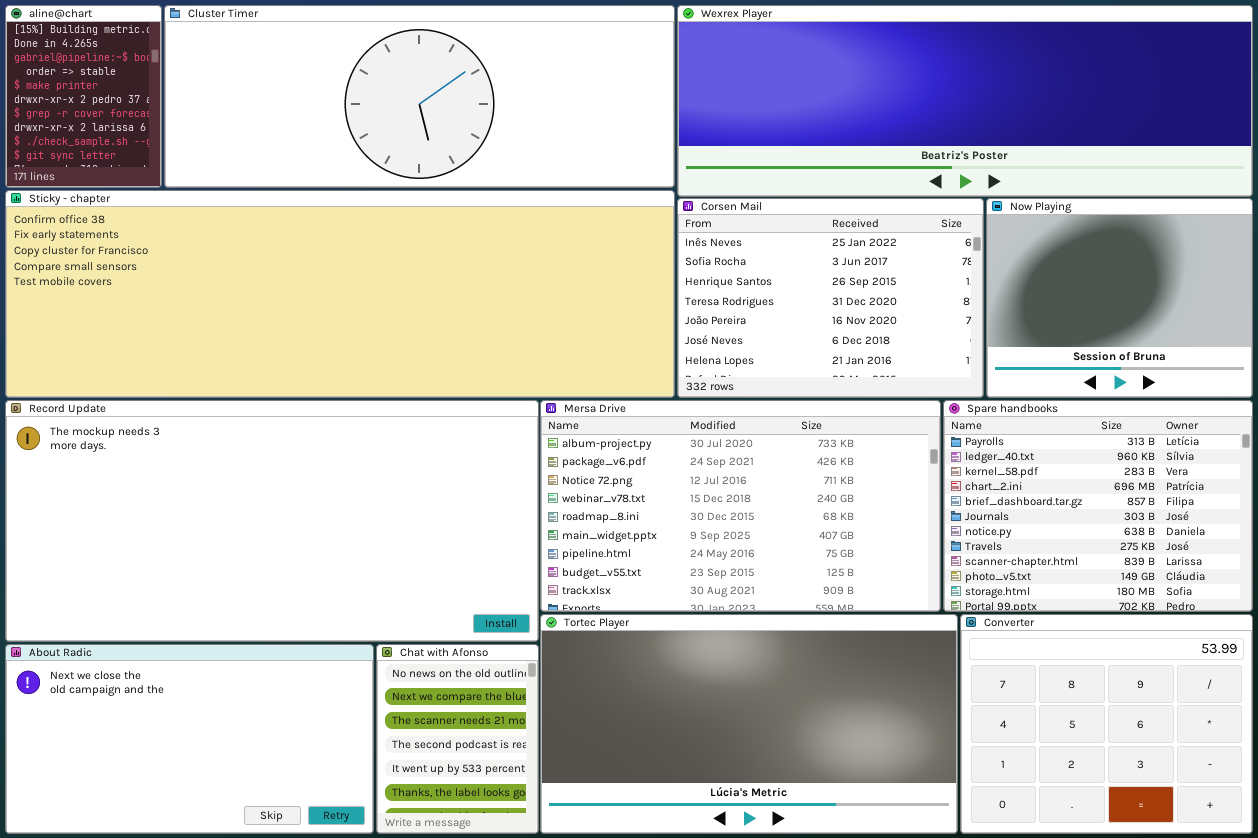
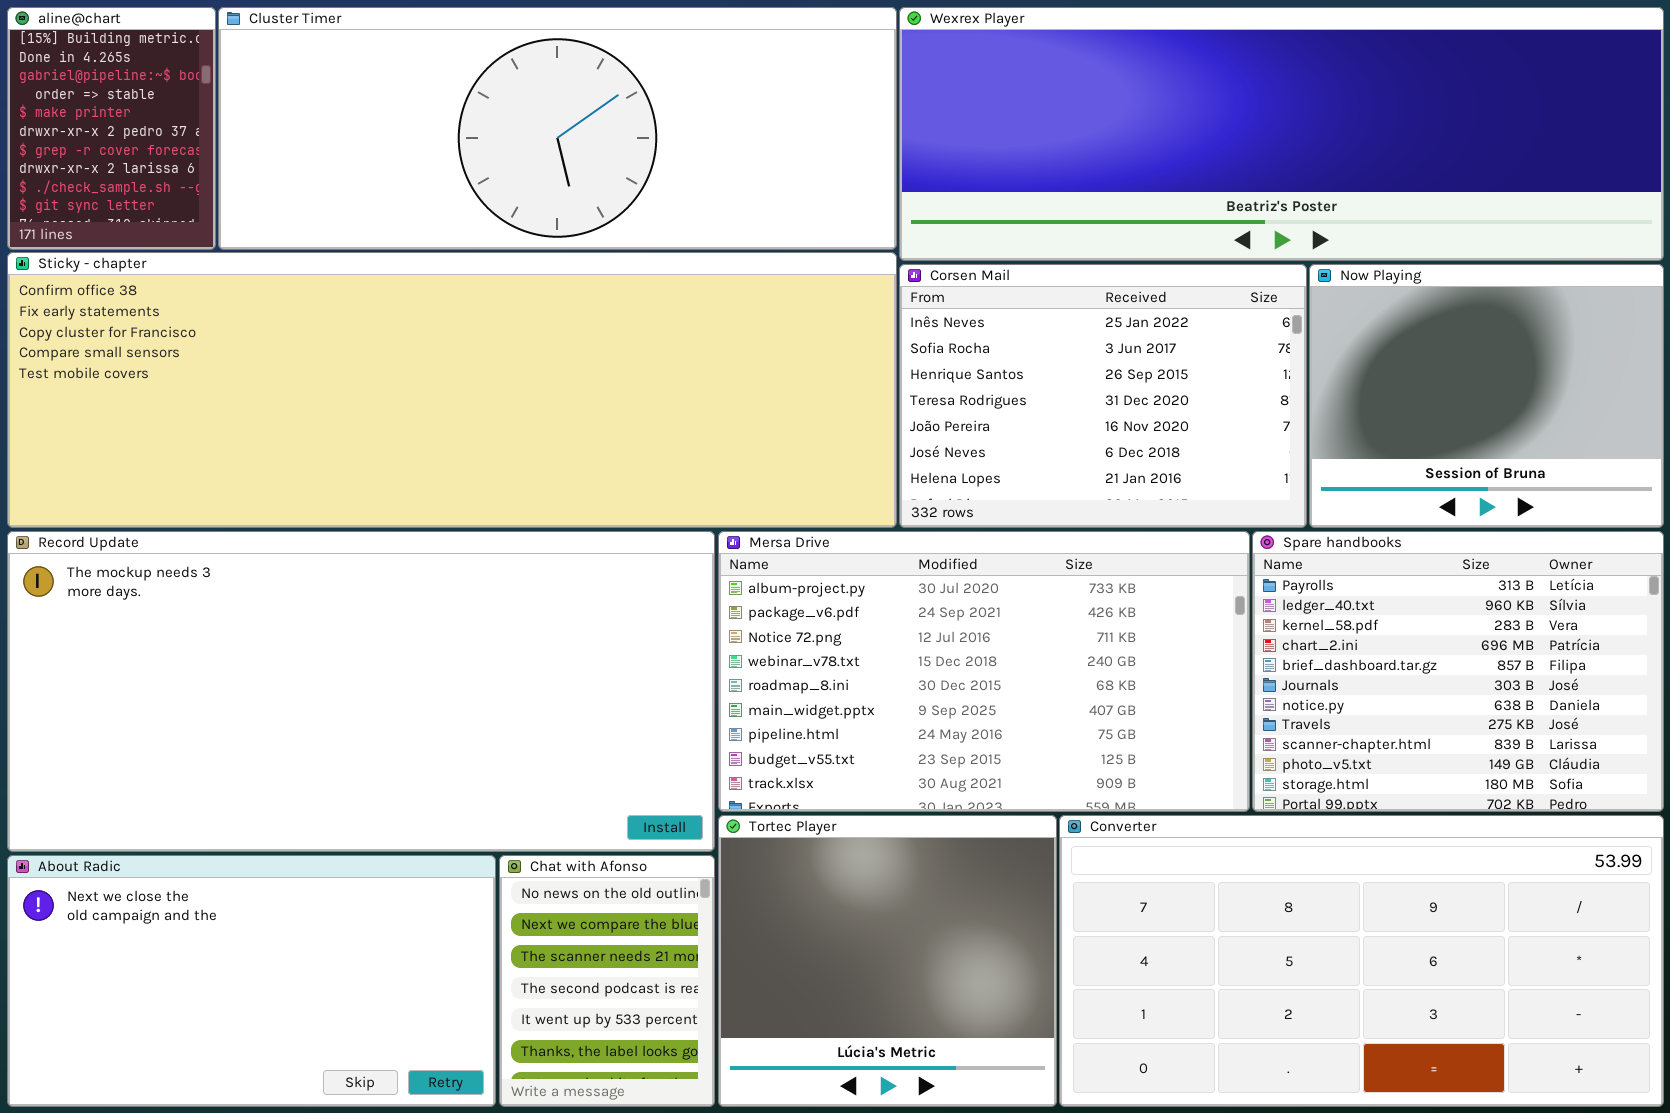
Tortec Player: [540,614,958,834] -> [718,815,1057,1107], resized
Converter: [960,614,1253,834] -> [1059,815,1664,1107], resized

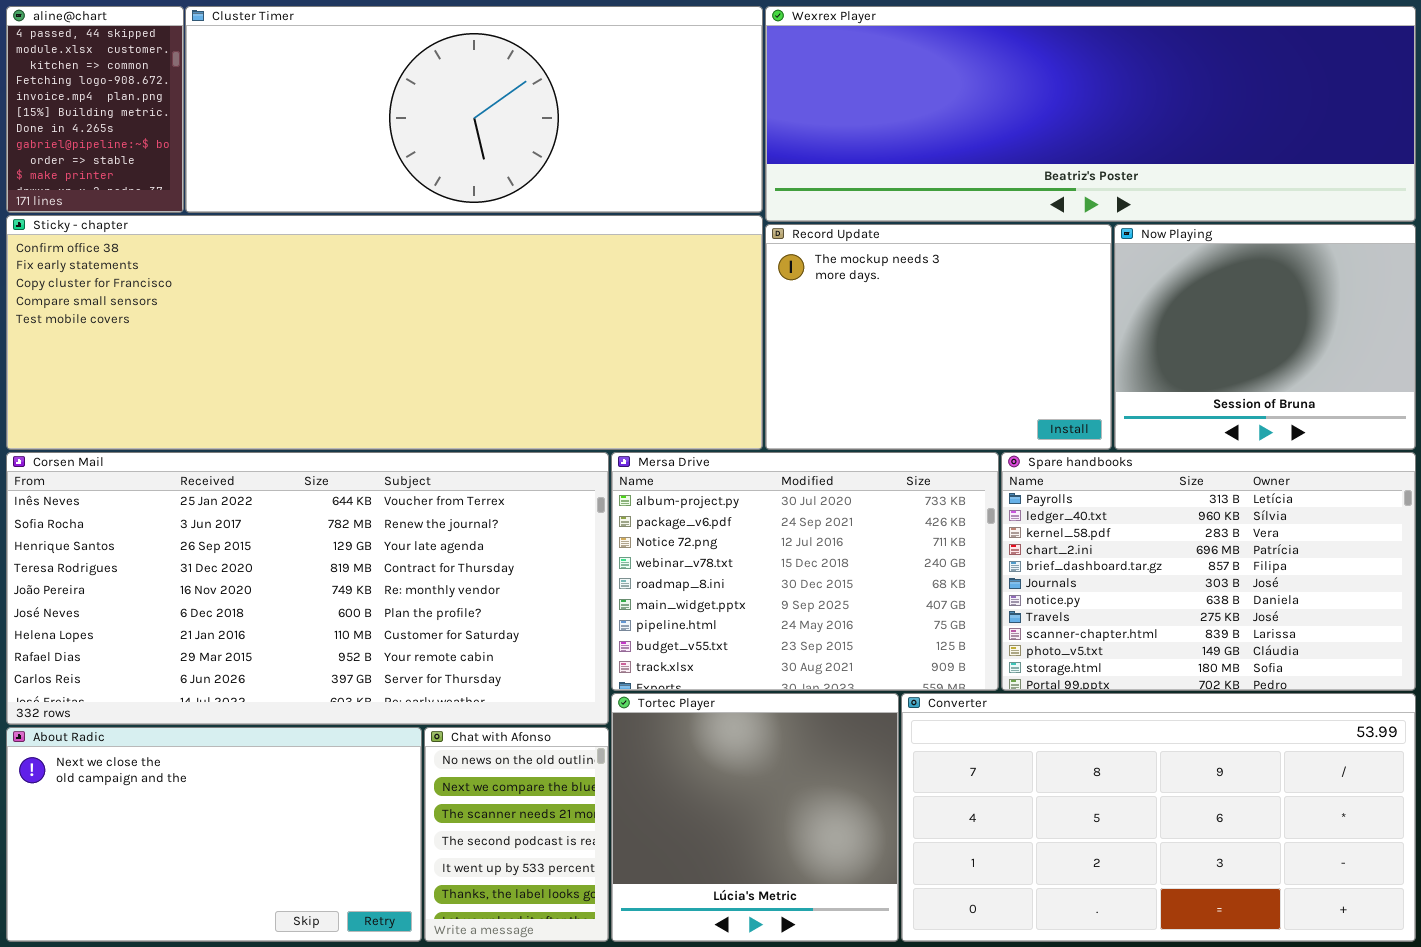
aline@chart: [7,7,216,250] -> [6,6,184,213], scrolled up 5 rows
Corsen Mail: [899,264,1307,528] -> [6,452,609,725], moved, resized
Record Update: [7,531,715,852] -> [765,224,1112,450], moved, resized
Mersa Drive: [718,531,1250,812] -> [611,452,999,691], resized
Spare handbooks: [1252,531,1664,812] -> [1001,452,1416,691], resized

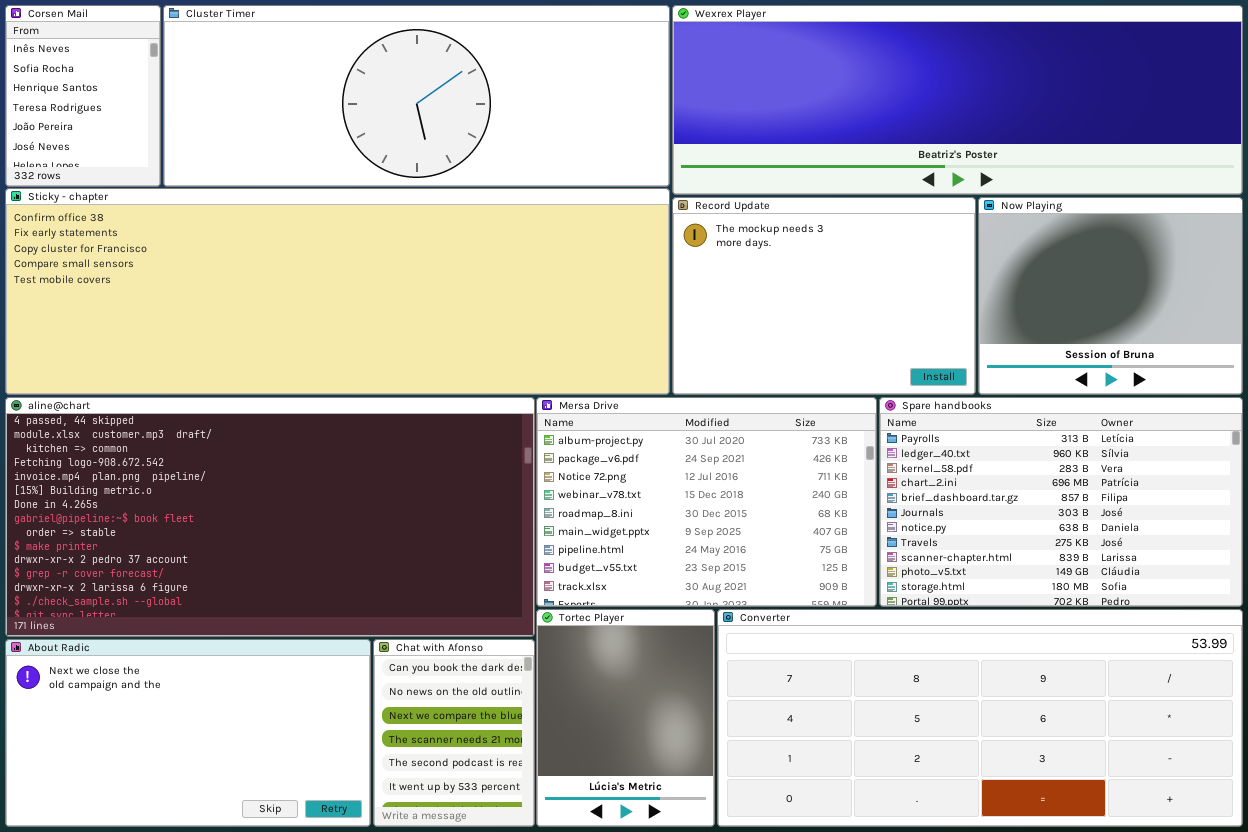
aline@chart: [6,6,184,213] -> [5,397,535,637], moved, resized
Corsen Mail: [6,452,609,725] -> [5,5,161,187], moved, resized
Tortec Player: [611,693,899,942] -> [536,609,715,827], resized
Converter: [901,693,1416,942] -> [717,609,1243,827], resized
Chat with Afonso: [424,727,609,942] -> [373,639,535,827], scrolled up 1 row

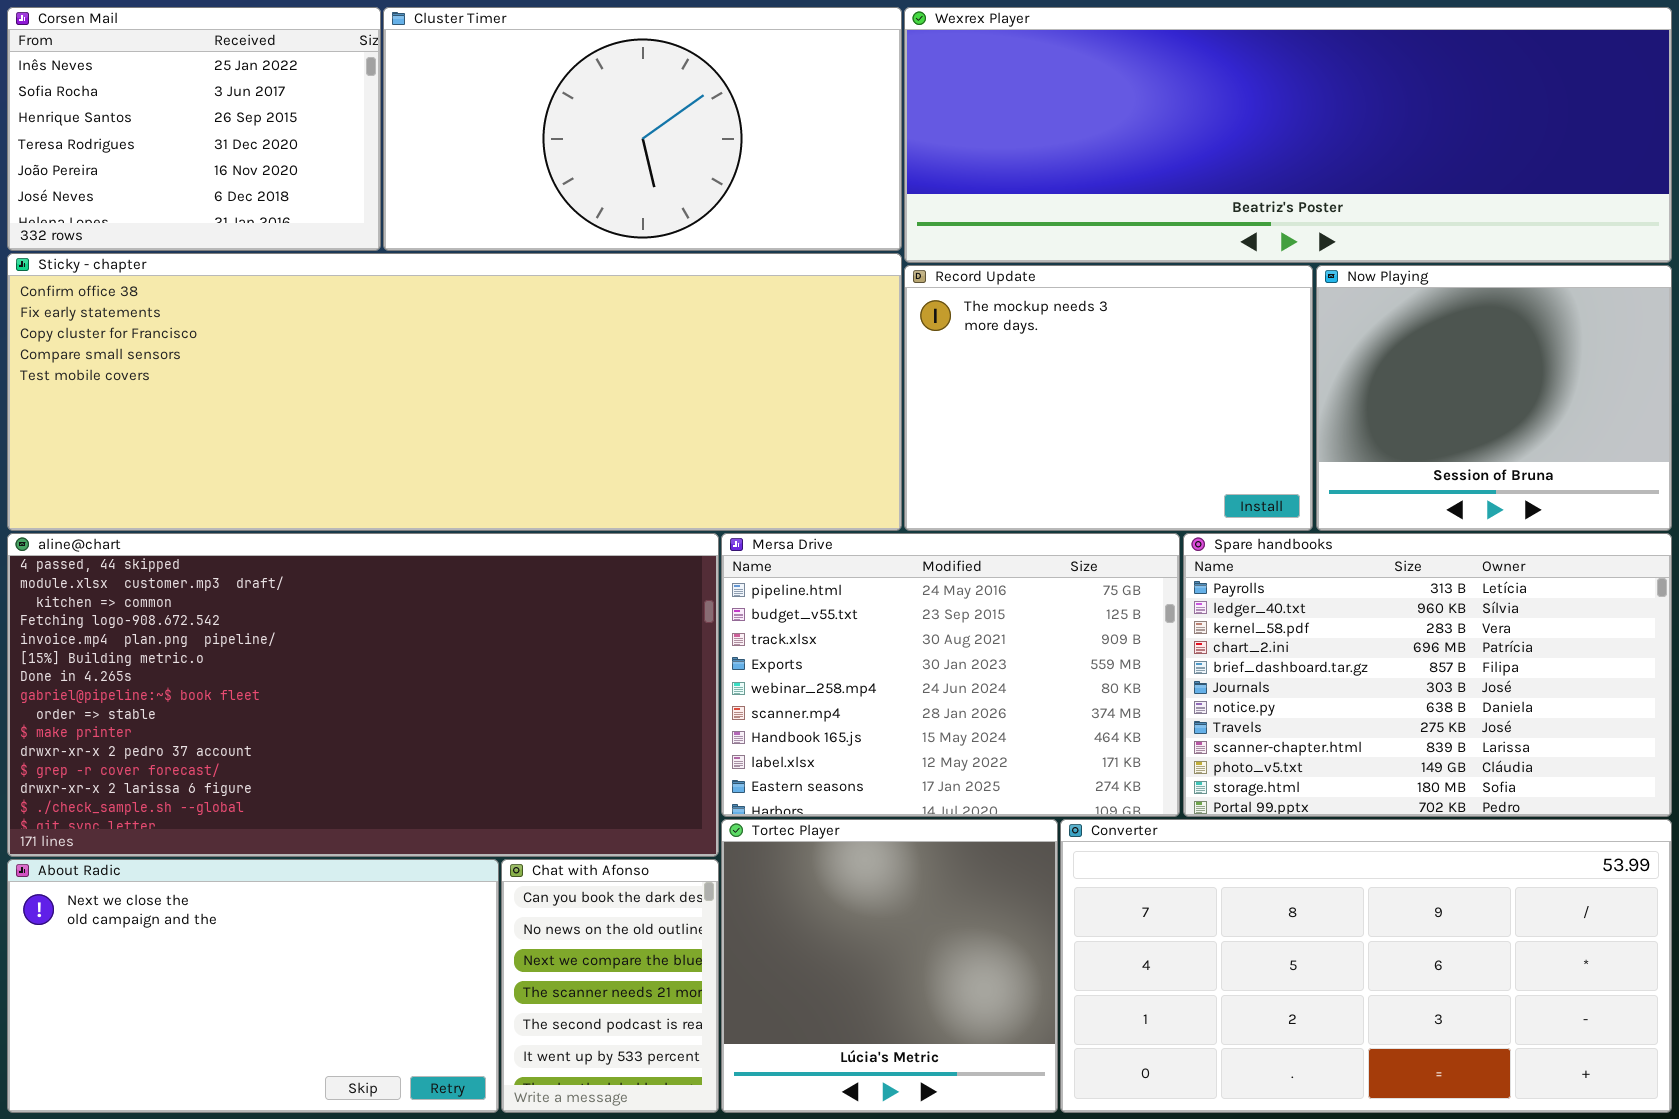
Corsen Mail: [5,5,161,187] -> [7,7,381,251], resized
Cluster Timer: [163,5,670,187] -> [383,7,902,251], resized
Mersa Drive: [536,397,877,607] -> [721,533,1180,817], scrolled down 6 rows
Tortec Player: [536,609,715,827] -> [721,819,1058,1113], resized
Converter: [717,609,1243,827] -> [1060,819,1672,1113], resized

